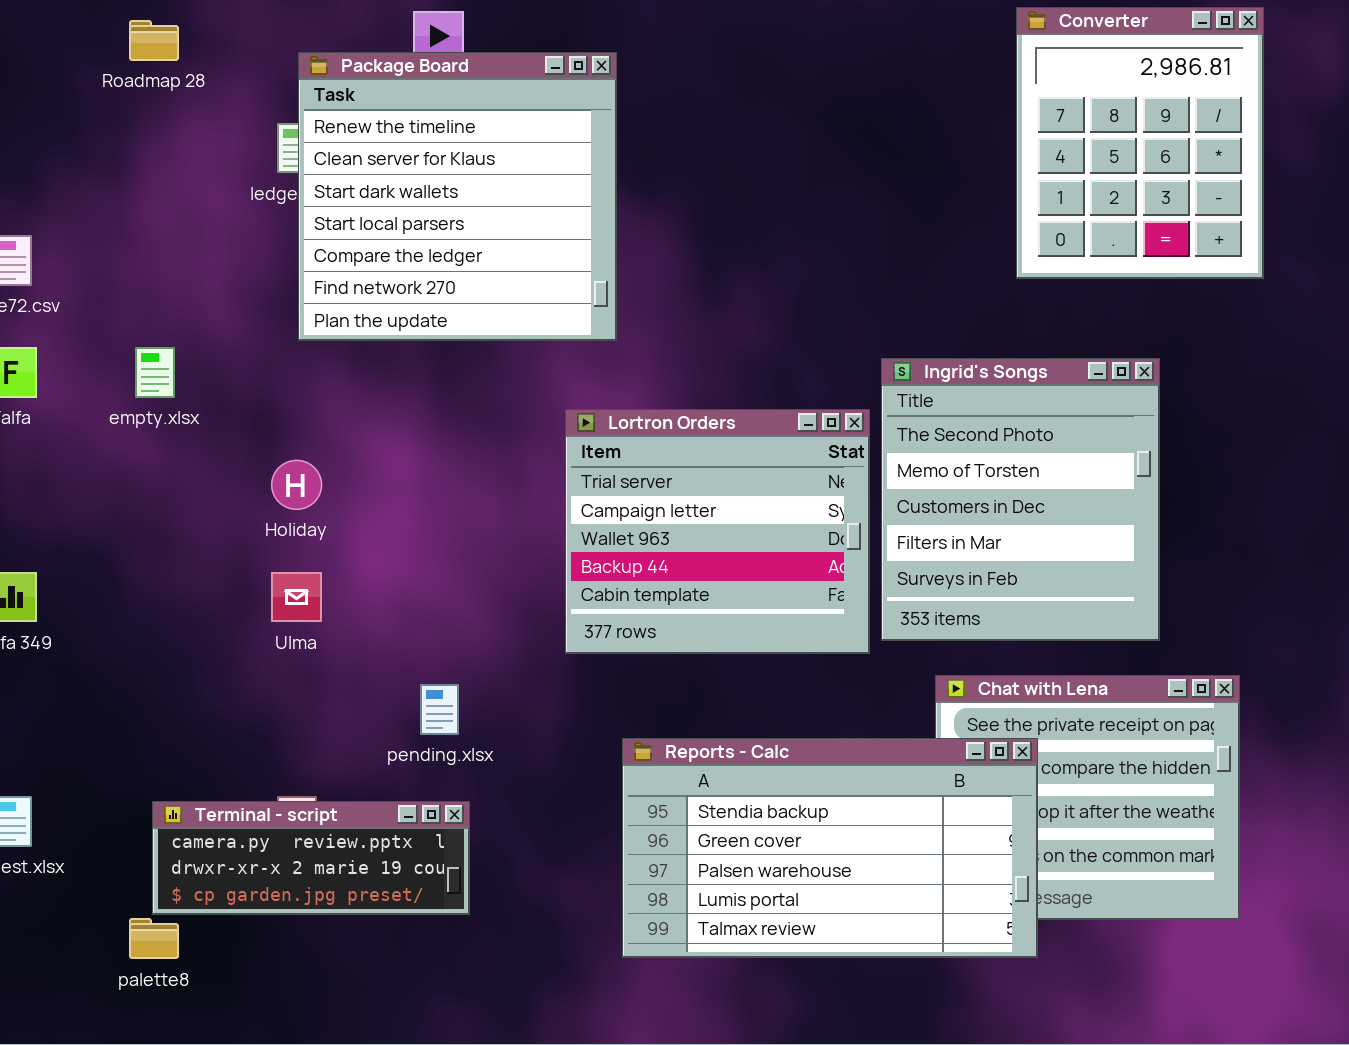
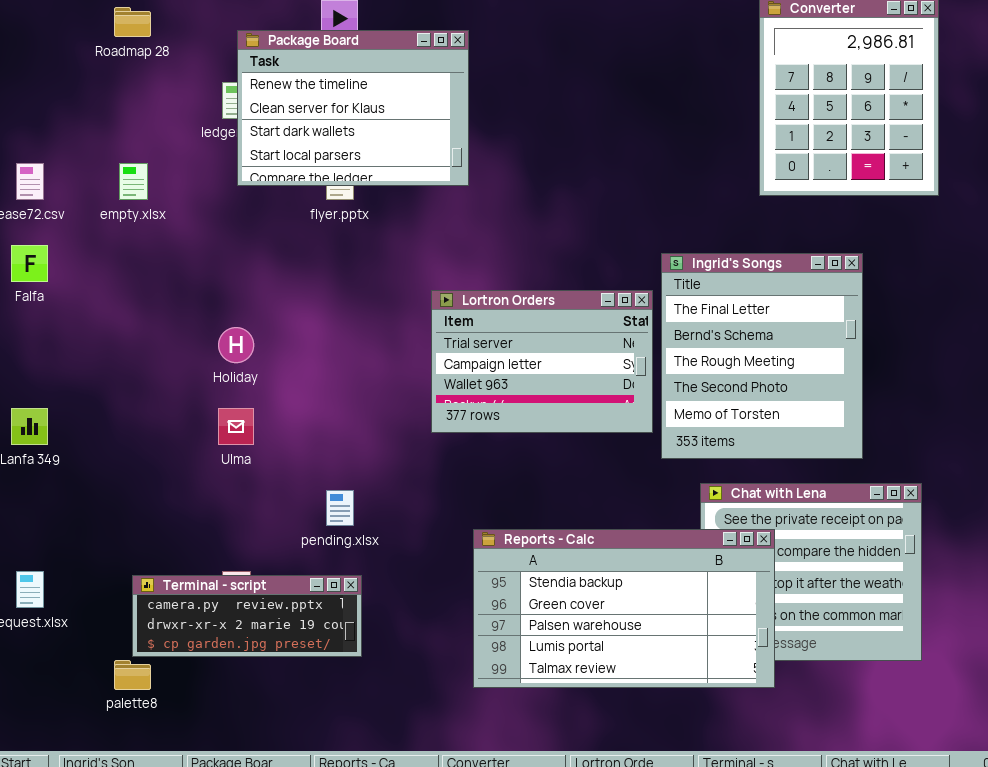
Package Board: [298,52,617,341] -> [237,30,469,186], resized
empty.xlsx: [135,347,175,398] -> [119,163,148,200], moved
Ingrid's Songs: [881,358,1160,641] -> [661,253,863,459], scrolled up 3 rows
Lortron Orders: [565,409,870,654] -> [431,290,653,433], resized

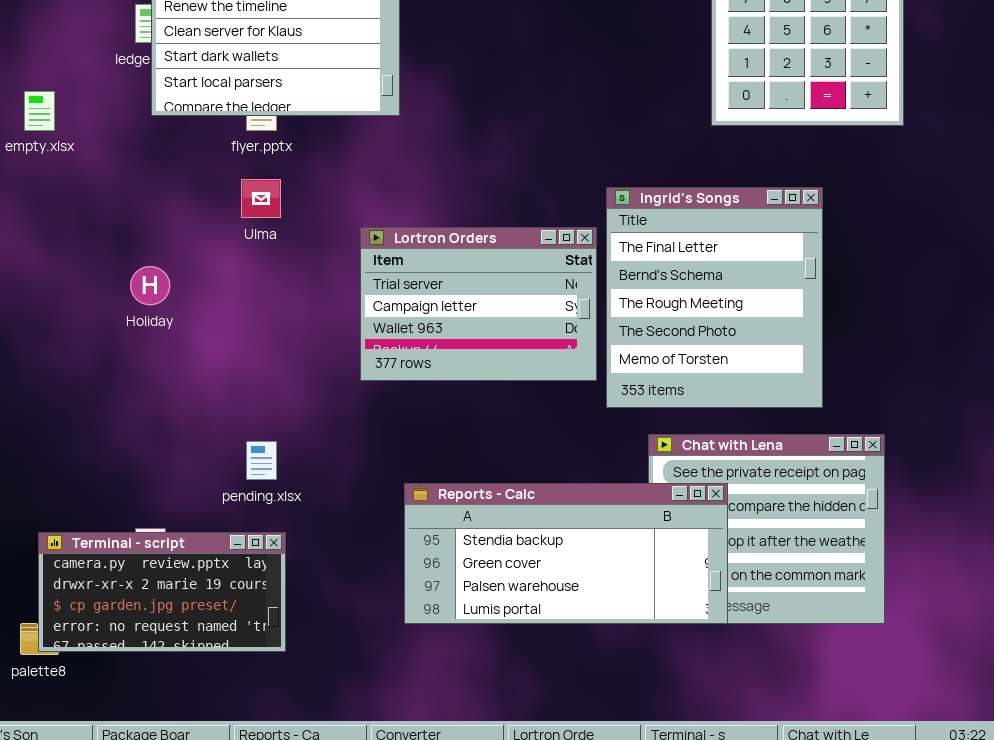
Ulma: [218,408,254,445] -> [241,179,281,218], moved
Reports - Calc: [473,529,775,688] -> [404,483,728,624], resized
Terminal - script: [132,575,362,657] -> [38,532,286,652], resized

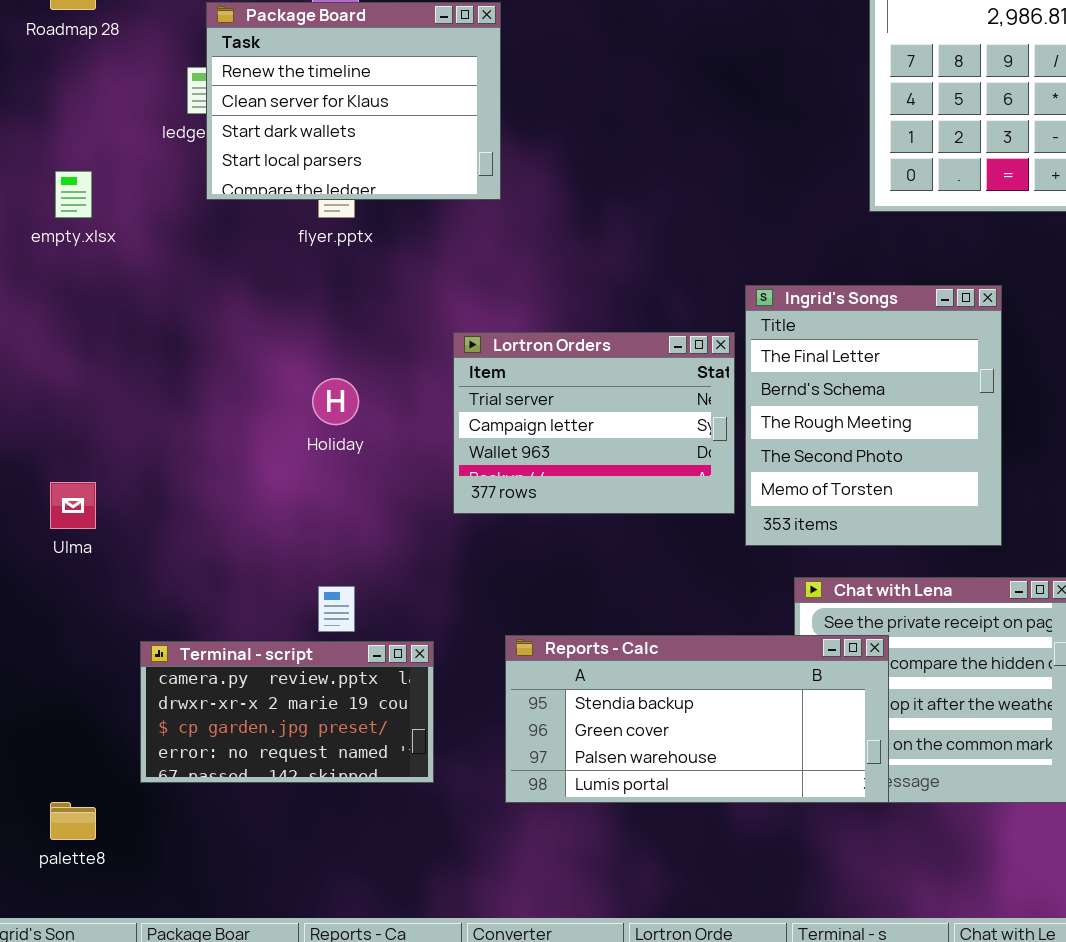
Ulma: [241,179,281,218] -> [50,482,96,529], moved
Holiday: [130,266,170,305] -> [312,378,359,425], moved
Terminal - script: [38,532,286,652] -> [140,641,434,783], moved

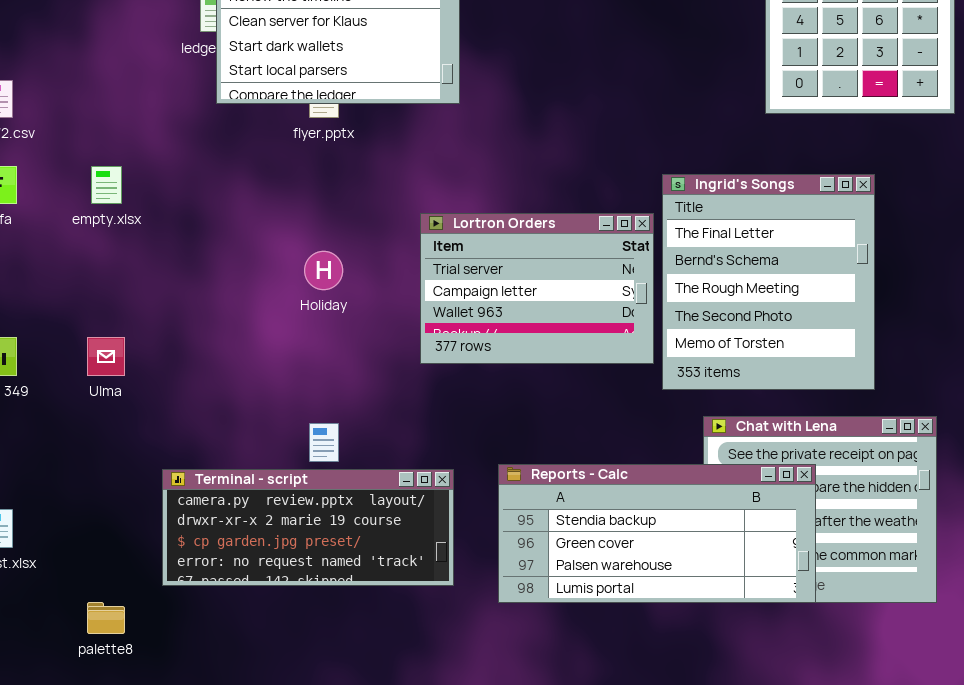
empty.xlsx: [55,171,92,218] -> [91,166,122,204], moved
Reports - Calc: [505,635,889,803] -> [498,464,816,603], moved
Terminal - script: [140,641,434,783] -> [162,469,454,586], resized

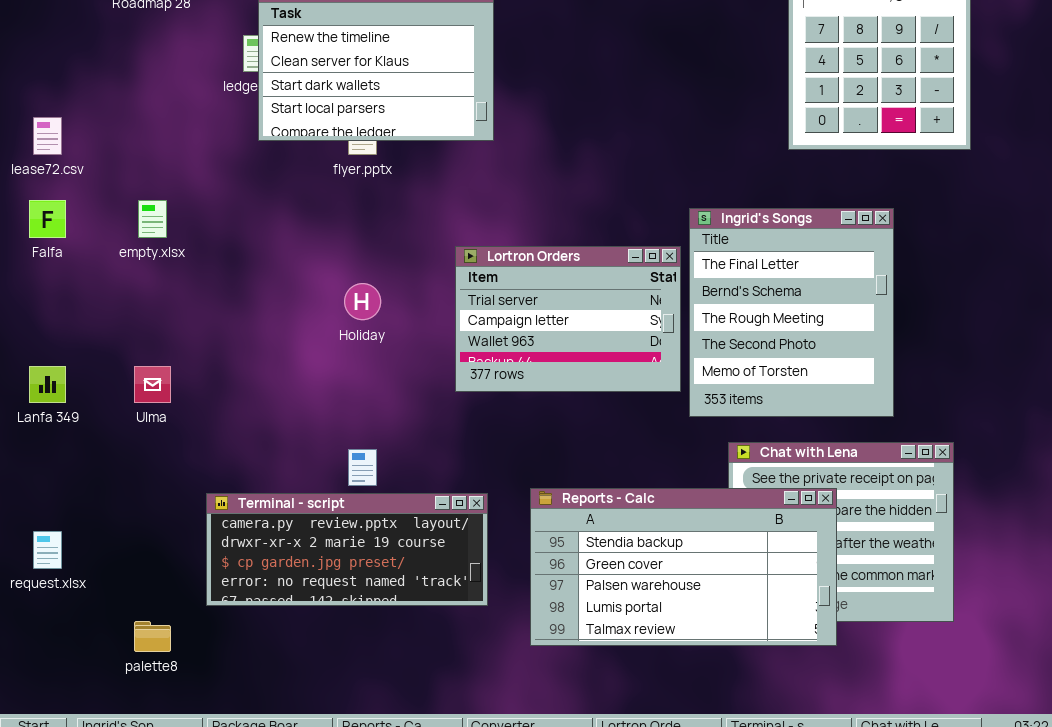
Reports - Calc: [498,464,816,603] -> [530,488,837,646], resized

